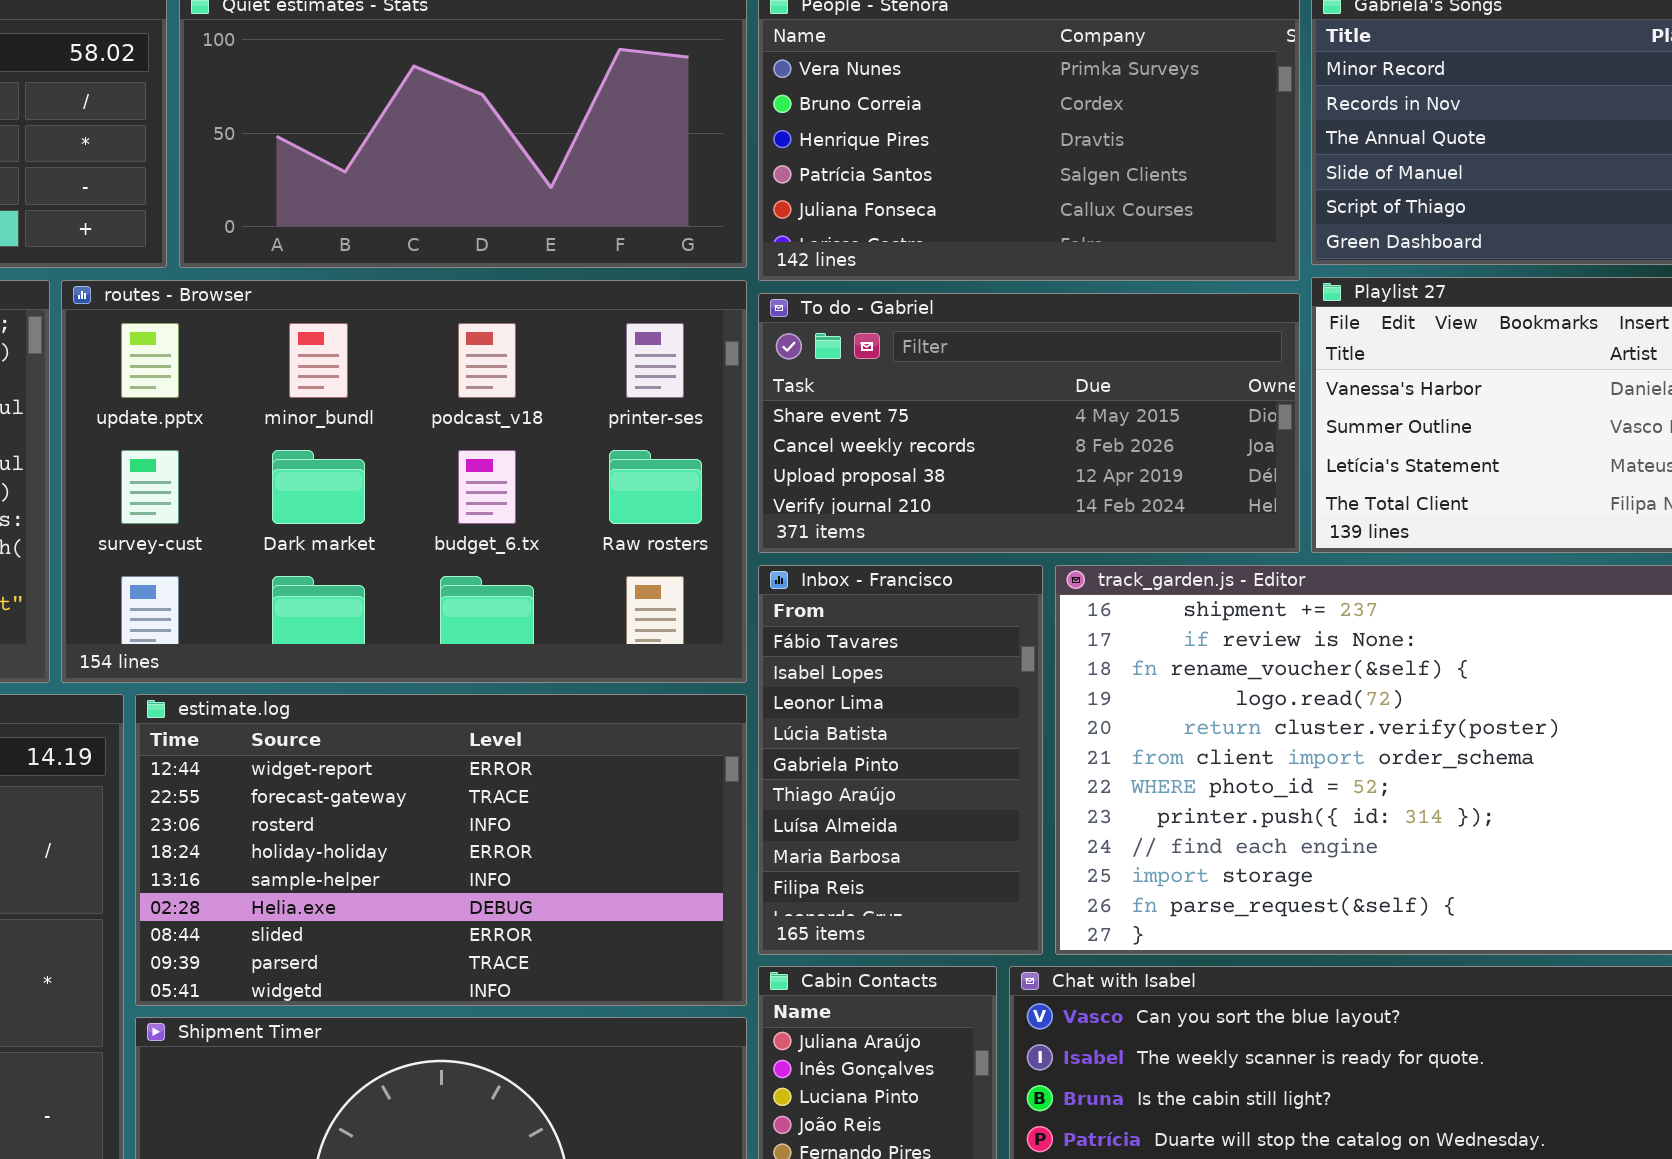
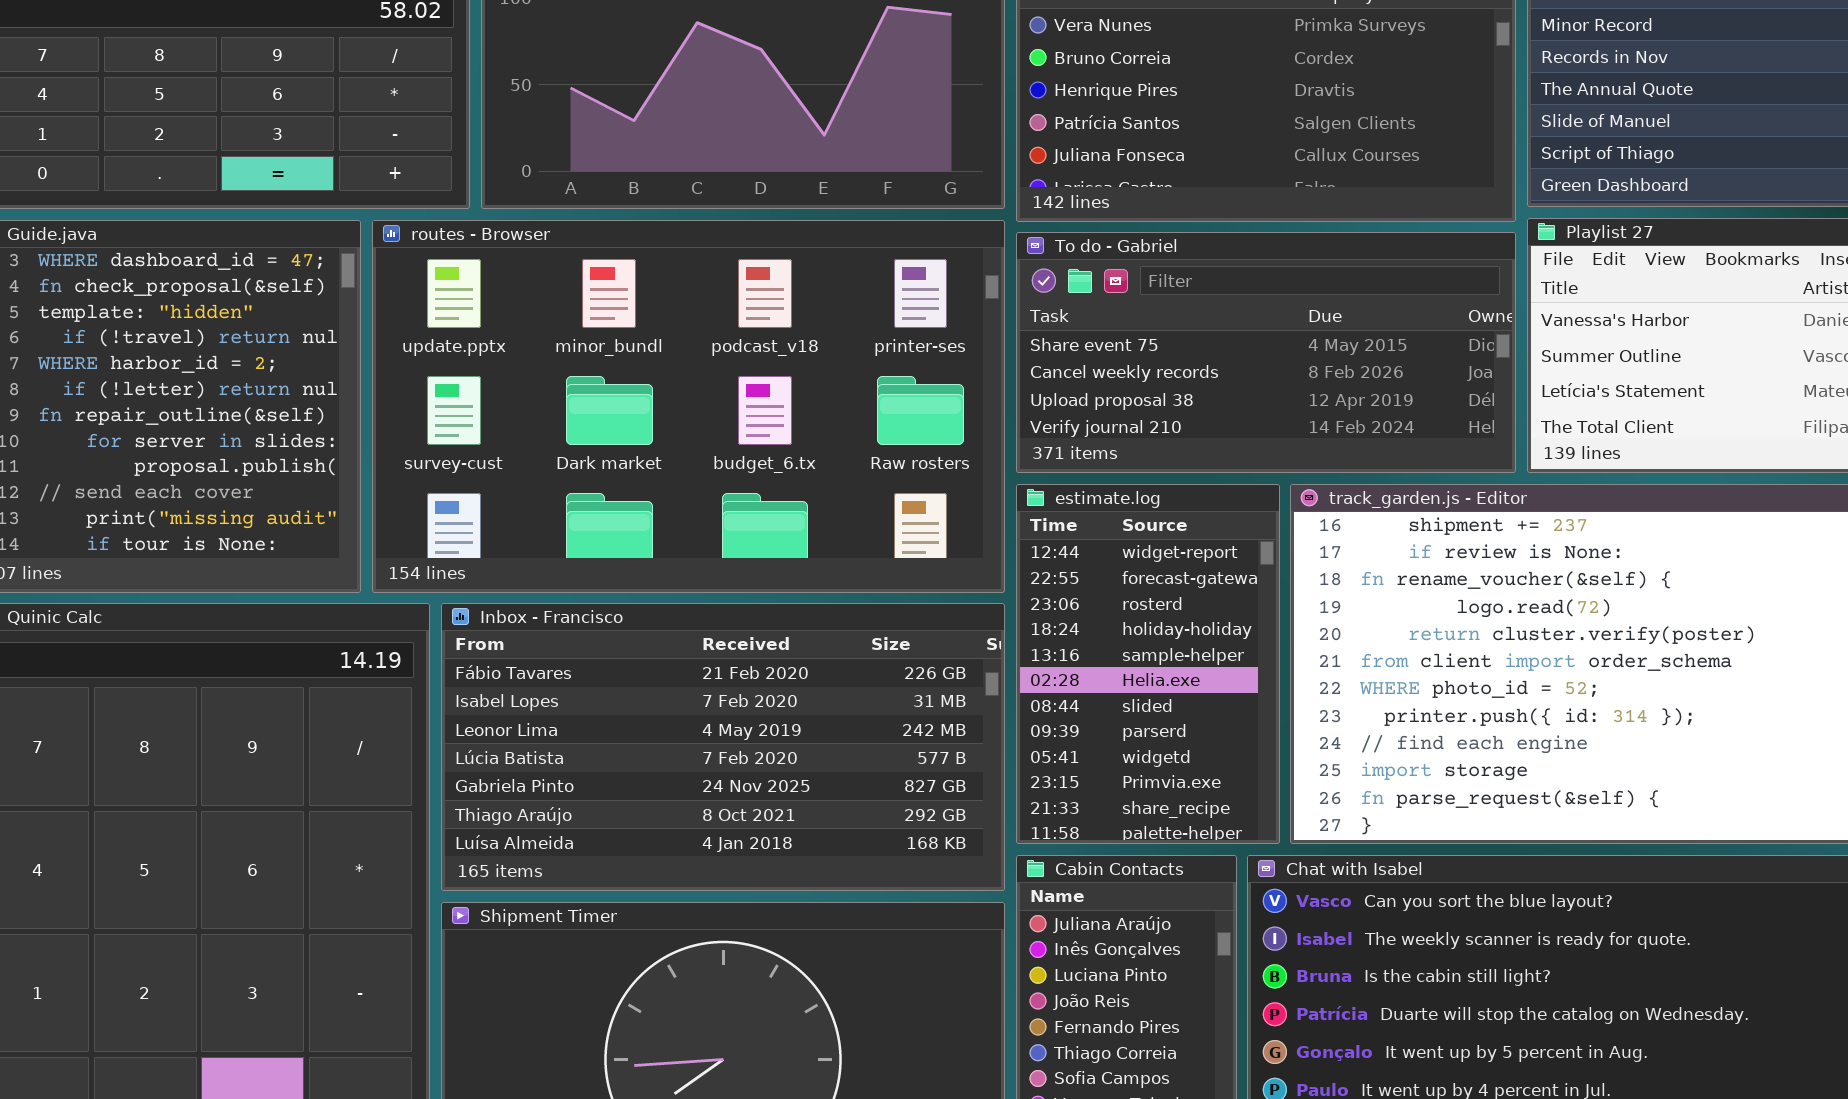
Inbox - Francisco: [758,565,1043,955] -> [441,603,1005,891], moved, resized
estimate.log: [135,694,747,1006] -> [1016,484,1280,844], moved, resized

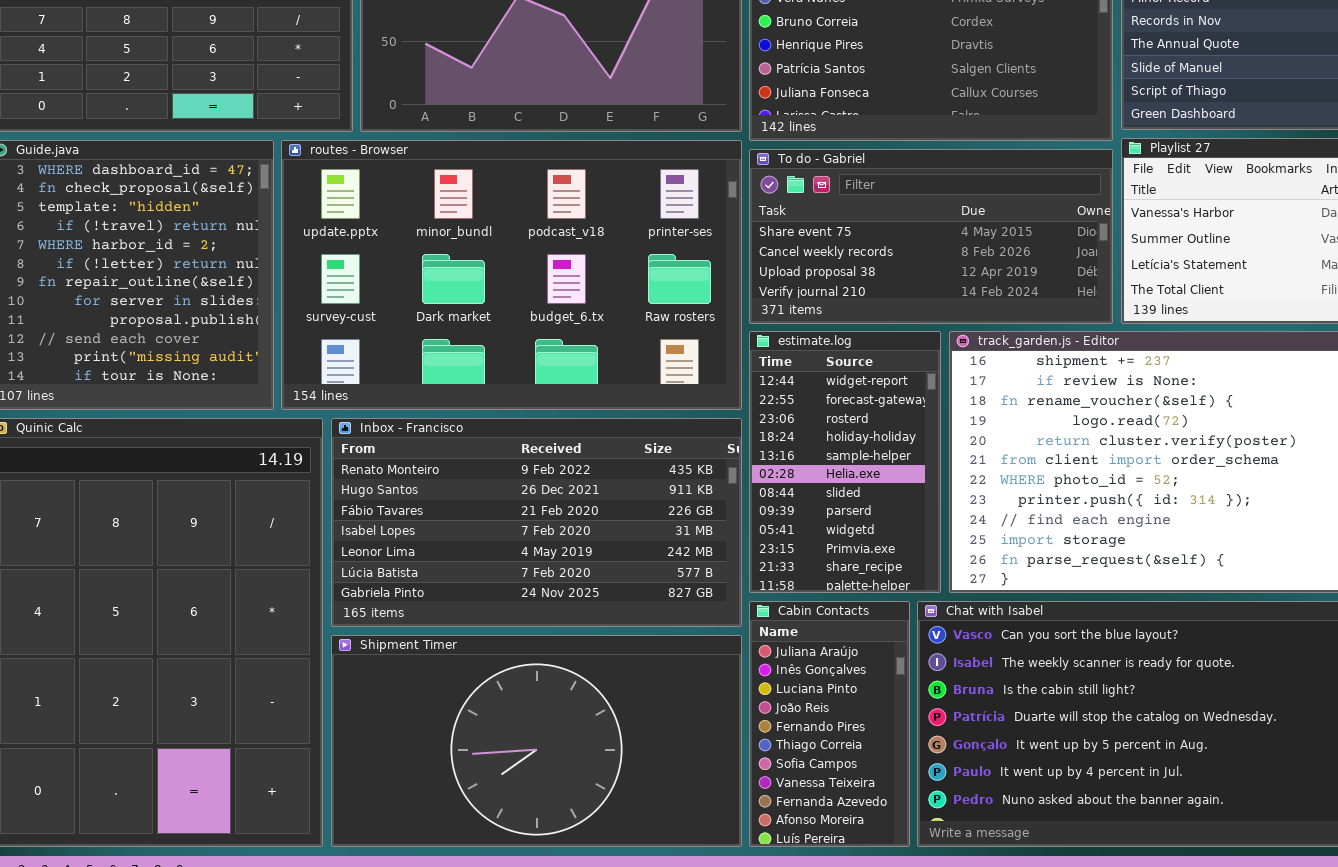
Inbox - Francisco: [441,603,1005,891] -> [331,418,742,627], scrolled up 2 rows

